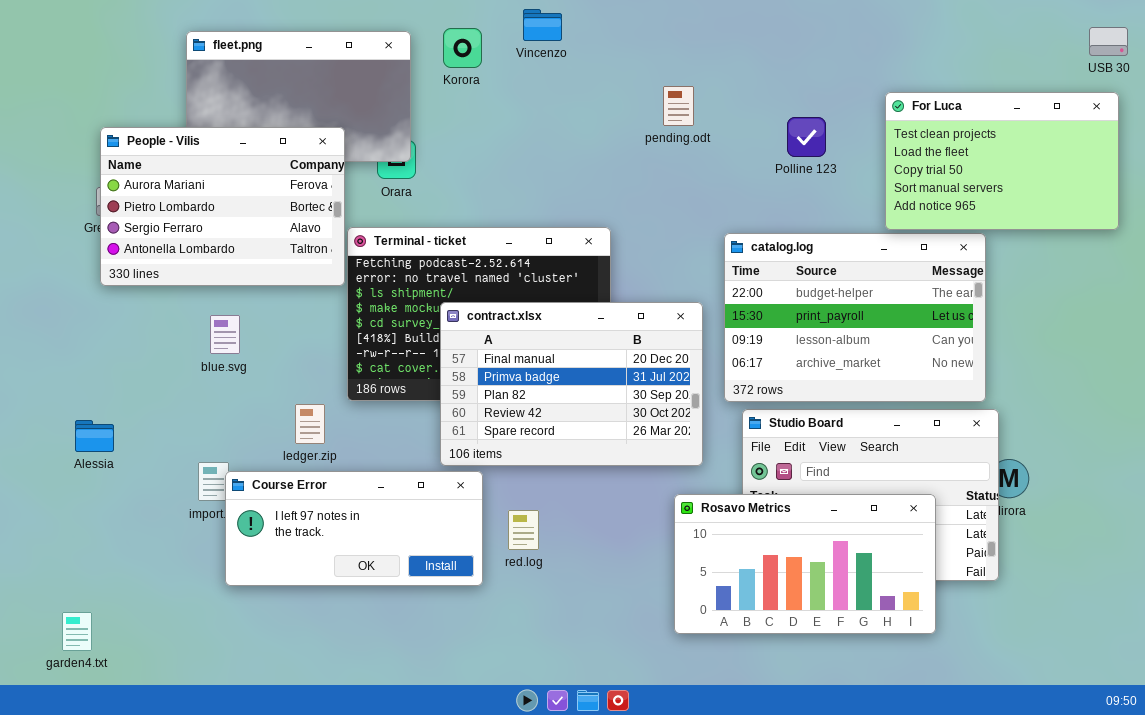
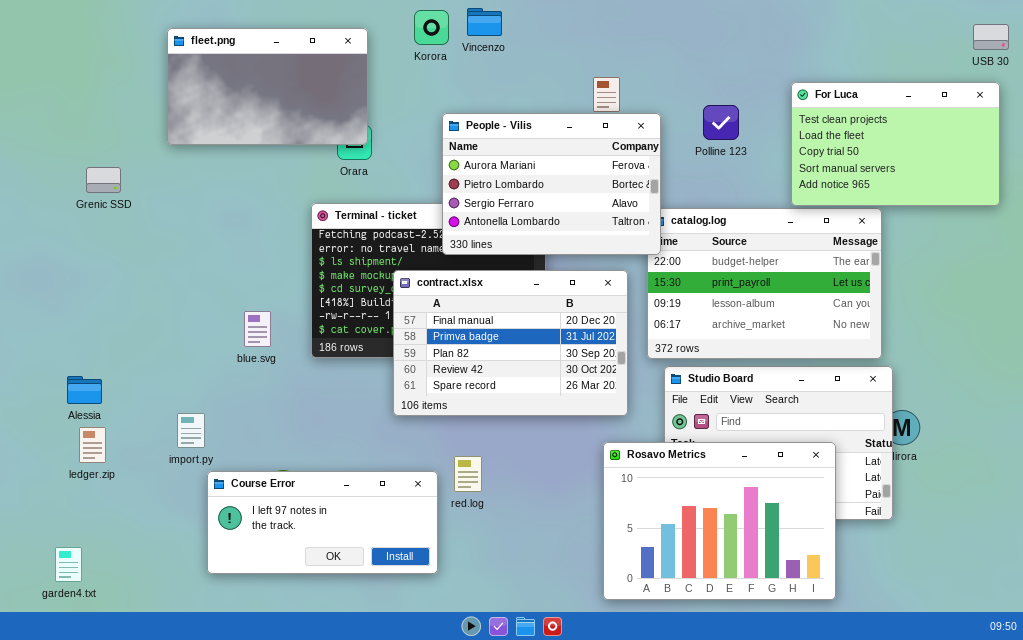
Korora: [443,28,482,68] -> [414,10,449,45], moved
People - Vilis: [100,127,345,286] -> [442,113,661,255], moved
blue.svg: [210,315,240,354] -> [244,311,271,347], moved
ledger.zip: [295,404,325,444] -> [79,427,106,463], moved
Course Error: [225,471,483,586] -> [207,471,438,574], moved
Rosavo Metrics: [674,494,936,634] -> [603,442,836,600], resized

